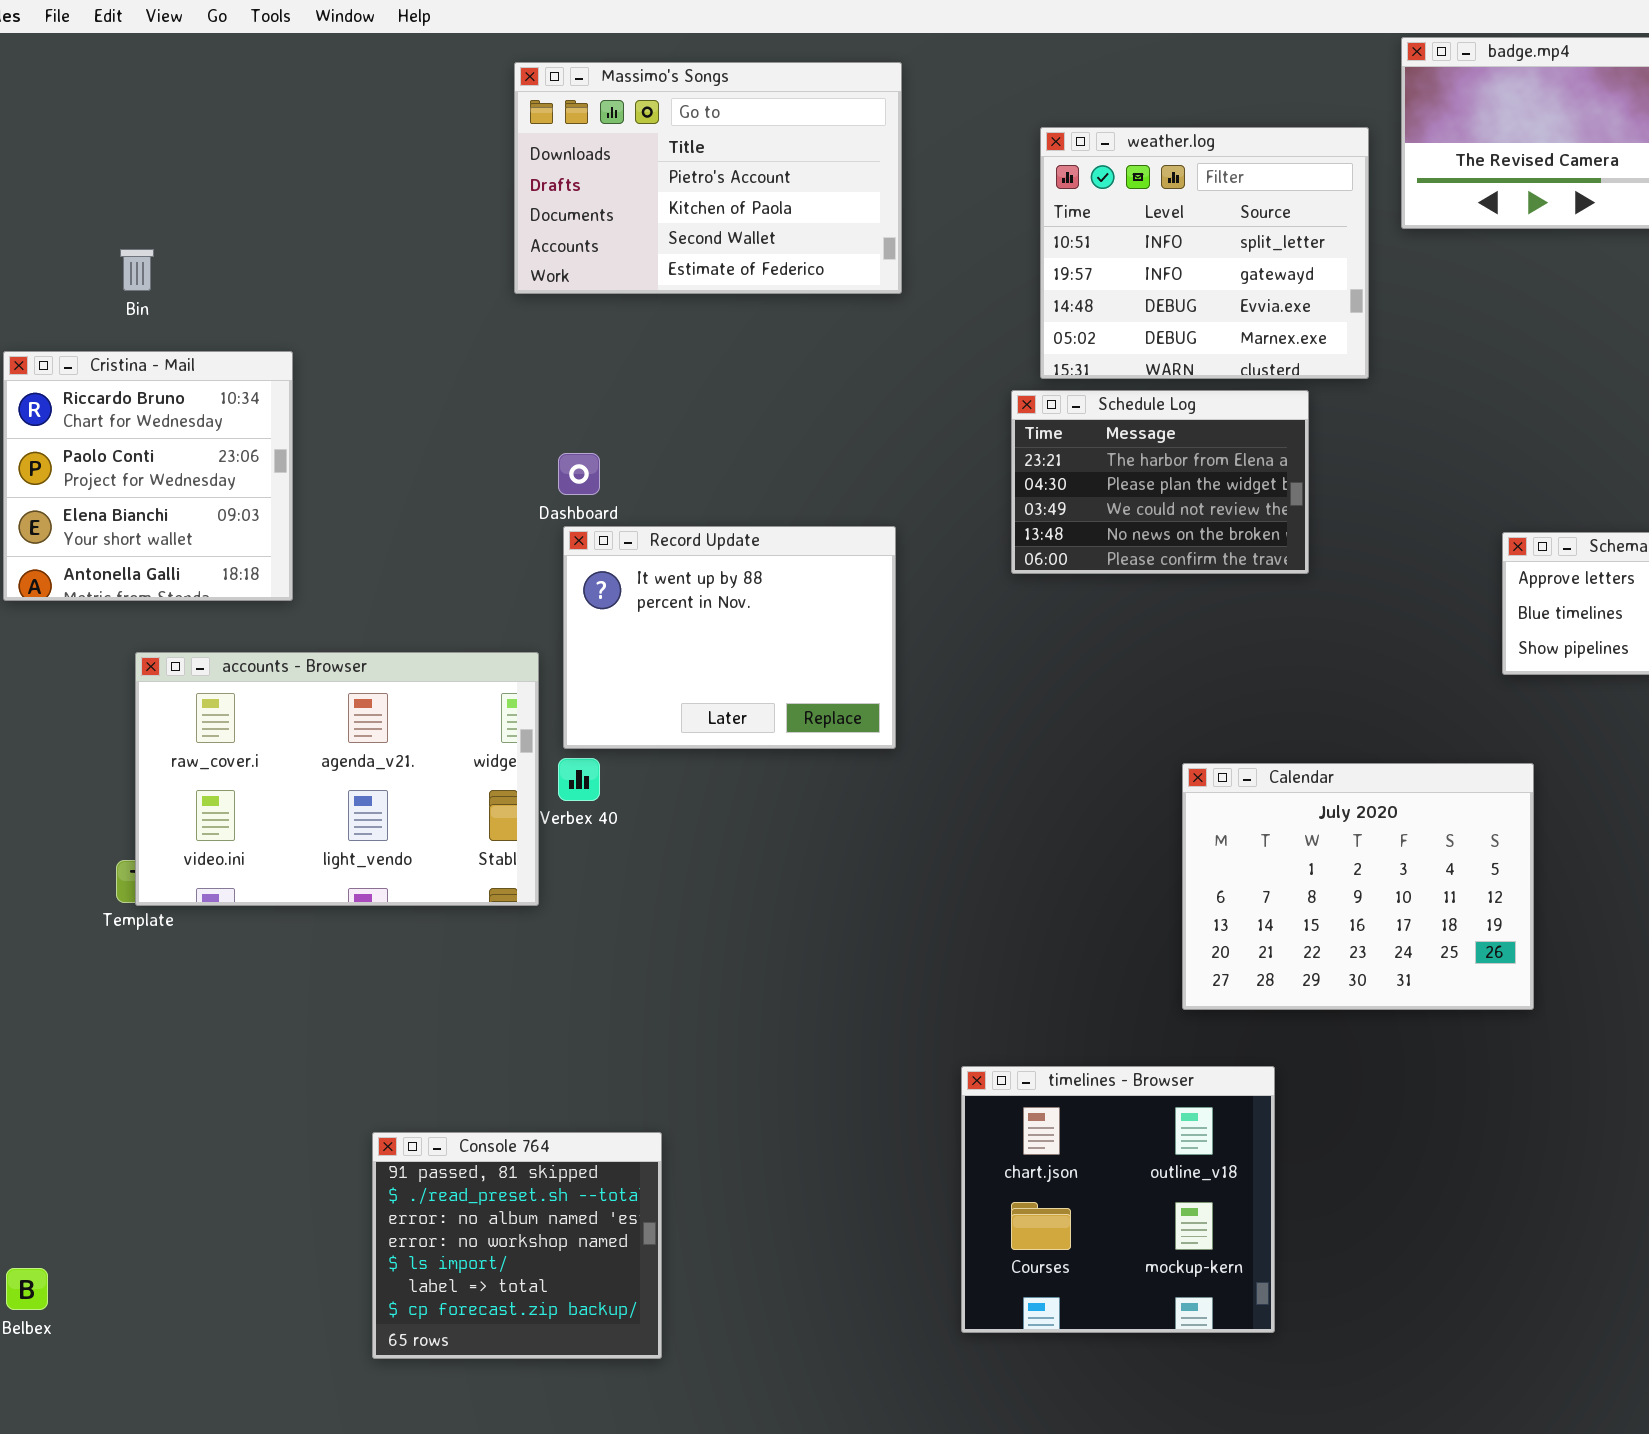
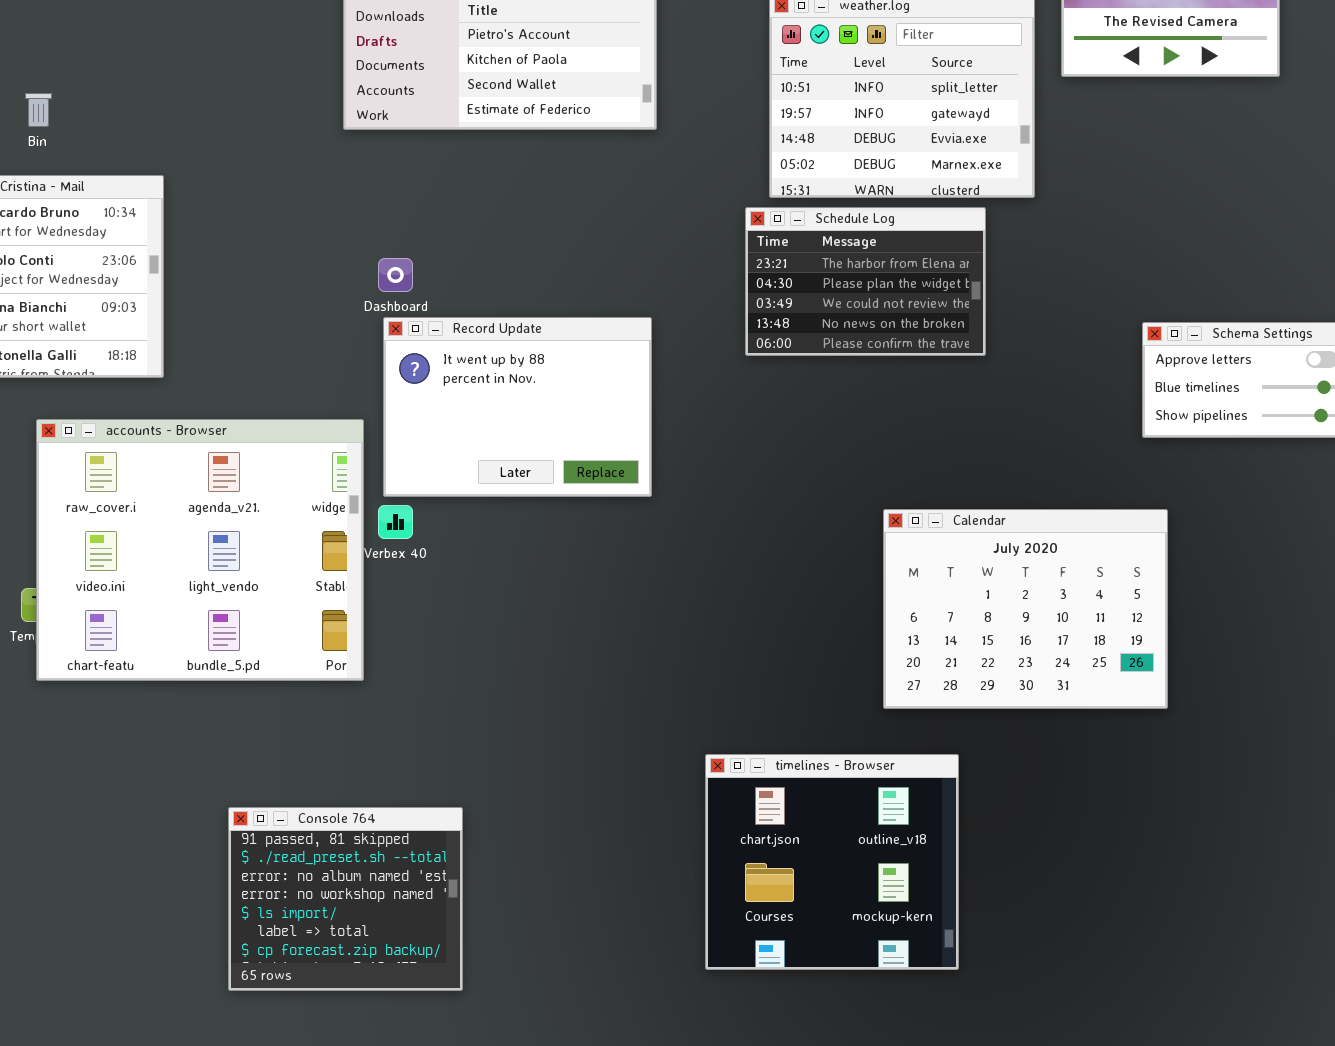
accounts - Browser: [135,652,539,906] -> [36,419,364,681], resized

